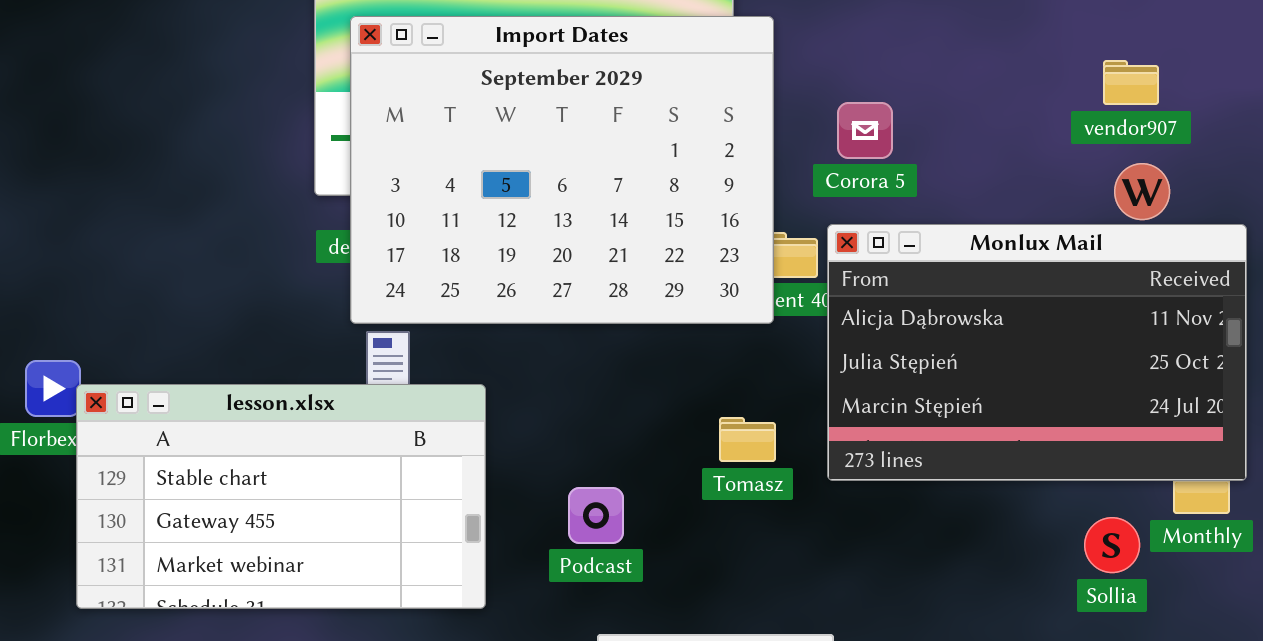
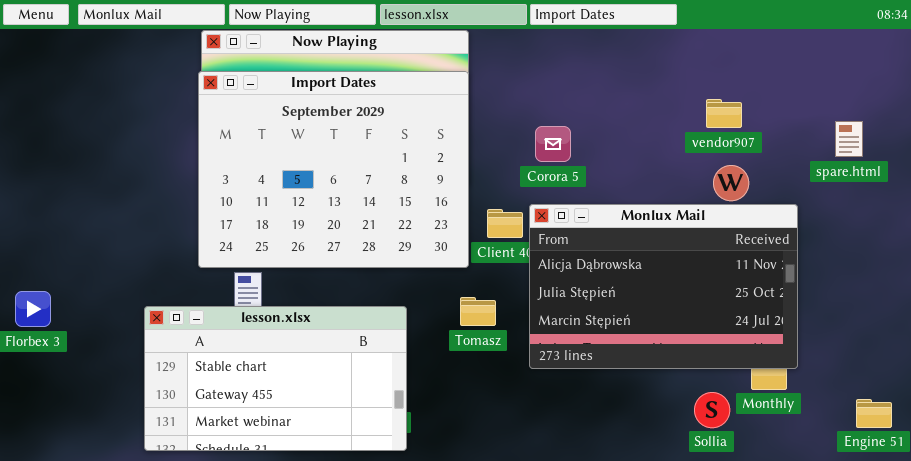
Import Dates: [350,16,774,324] -> [198,71,469,268], moved
lesson.xlsx: [76,384,486,609] -> [144,306,407,451], moved
Tomasz: [719,417,776,462] -> [460,297,496,326], moved

